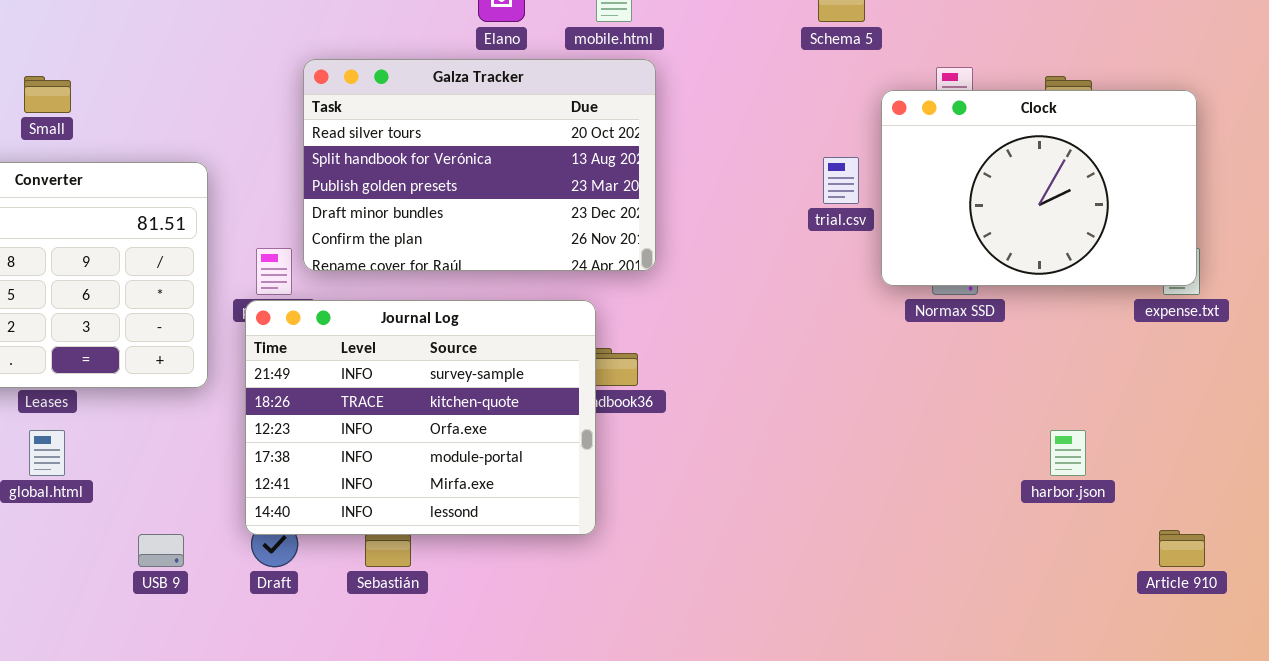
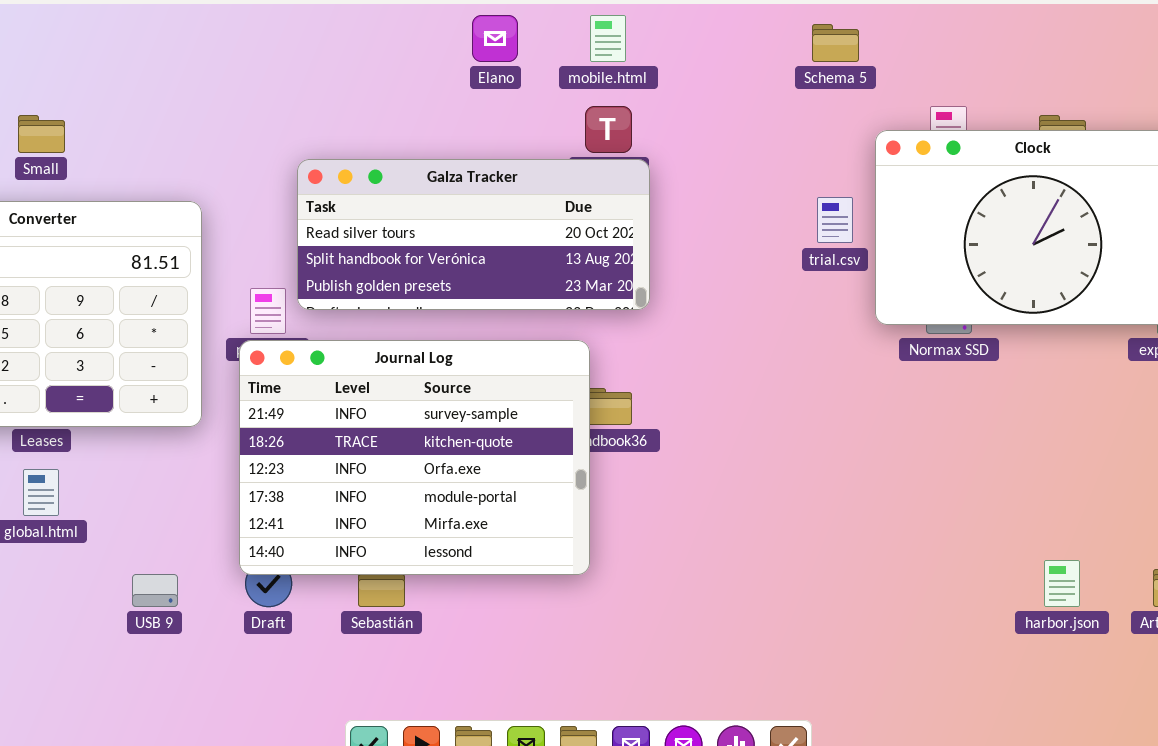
Galza Tracker: [303,59,656,271] -> [297,159,650,310], resized
harbor.json: [1050,430,1086,476] -> [1044,560,1080,607], moved

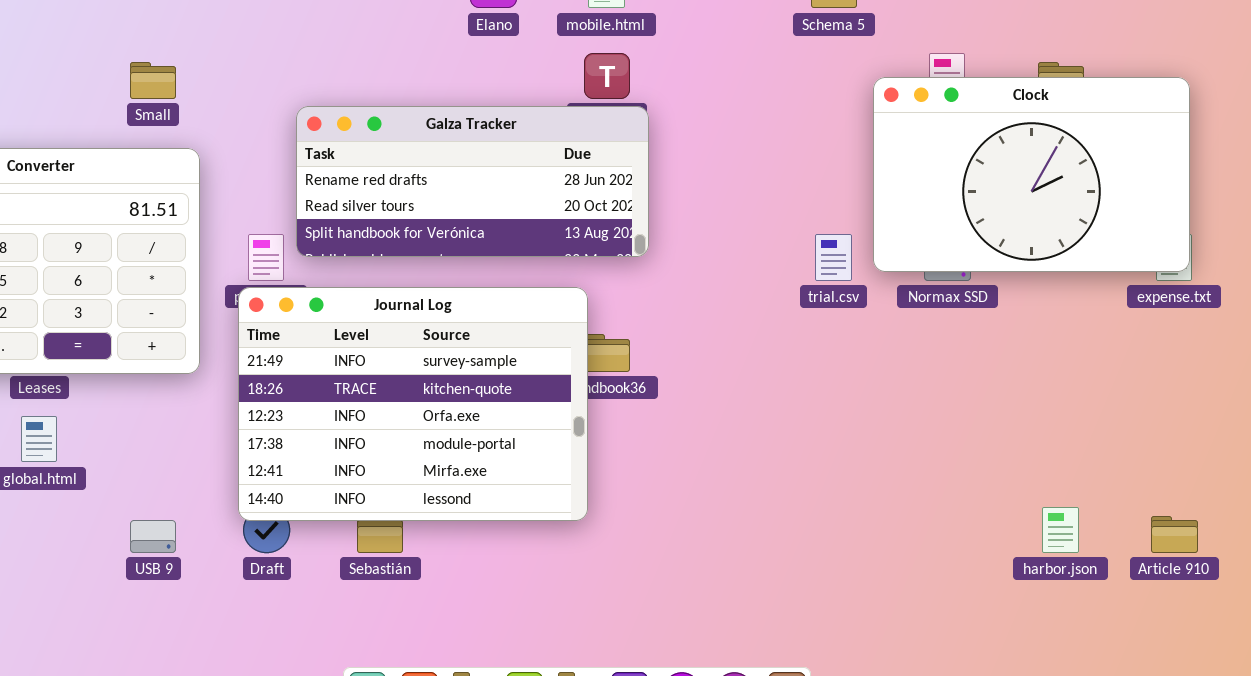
Small: [18,115,65,153] -> [130,62,176,99], moved
Galza Tracker: [297,159,650,310] -> [296,106,649,257], scrolled up 1 row
trial.csv: [817,197,853,243] -> [815,234,852,281], moved

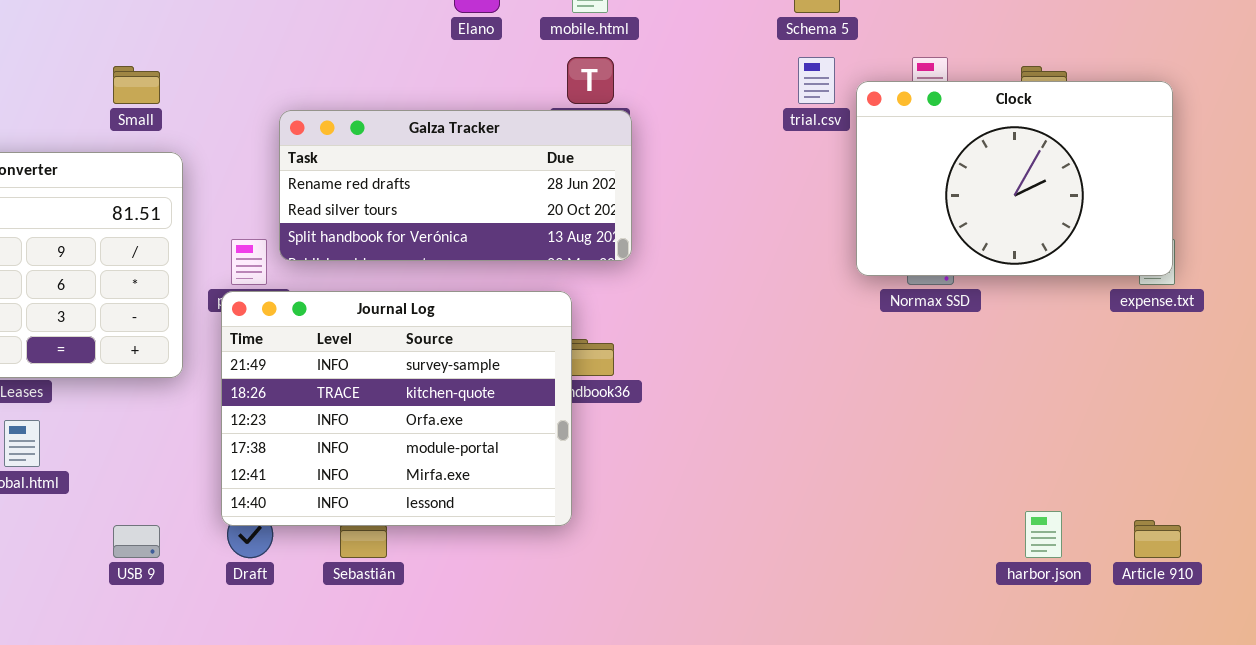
trial.csv: [815,234,852,281] -> [798,57,835,104], moved

